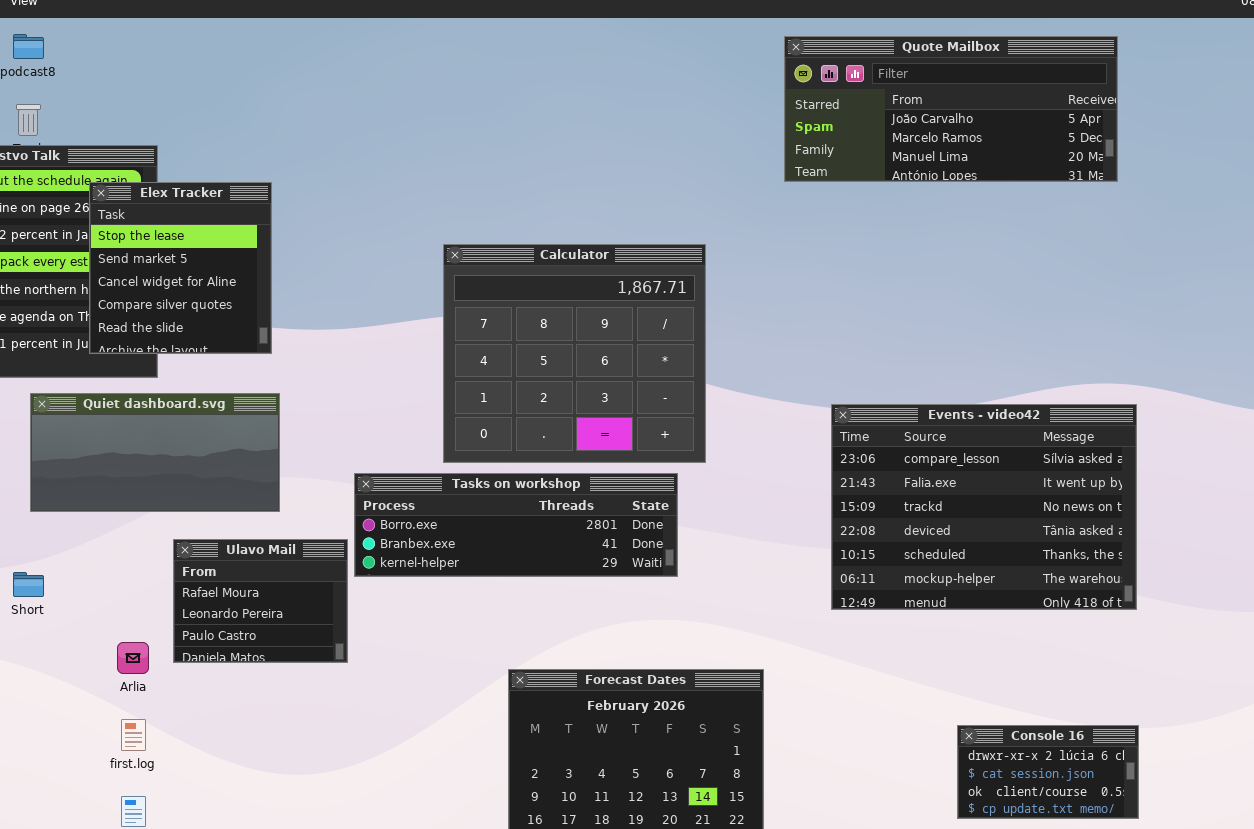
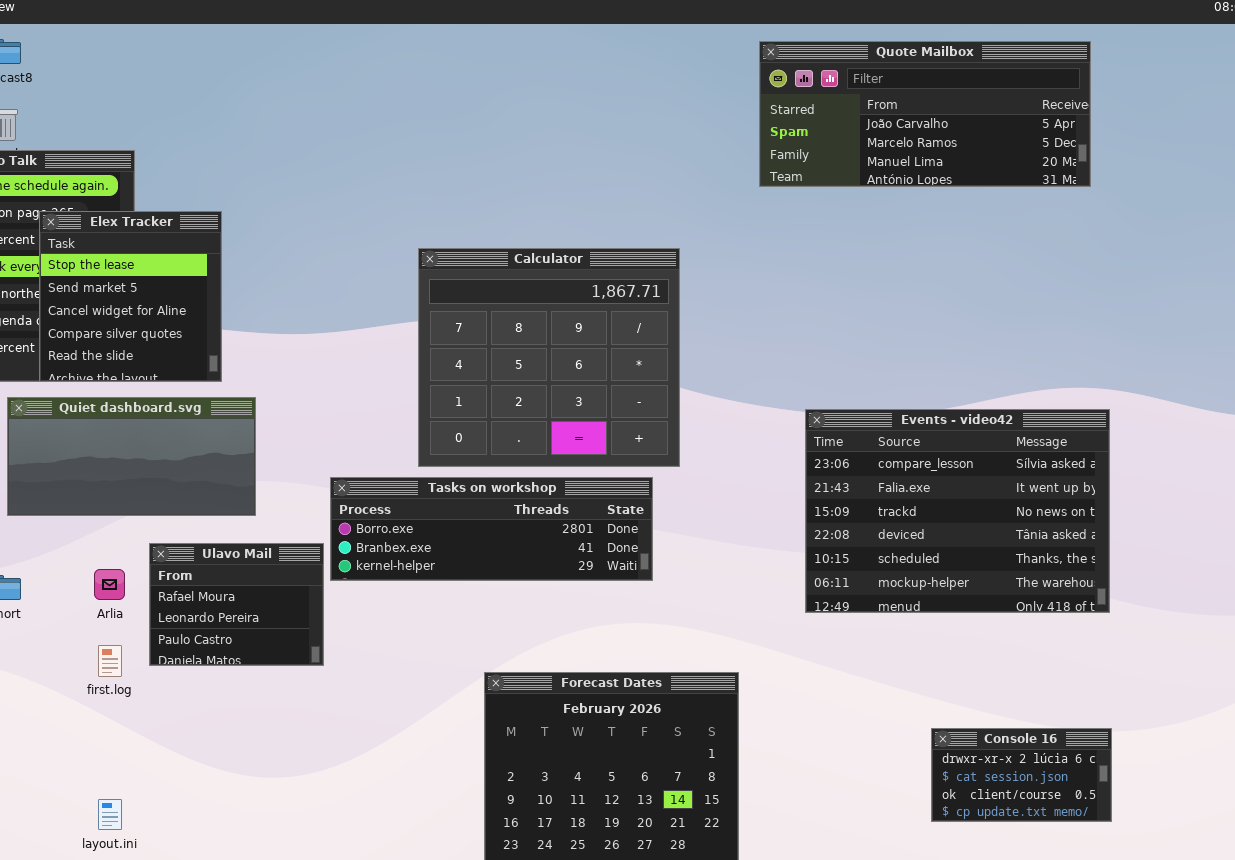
Elex Tracker: [89,182,272,354] -> [39,211,222,382], moved
Arlia: [117,642,149,674] -> [94,569,125,600], moved
first.log: [121,719,146,751] -> [98,645,122,677], moved

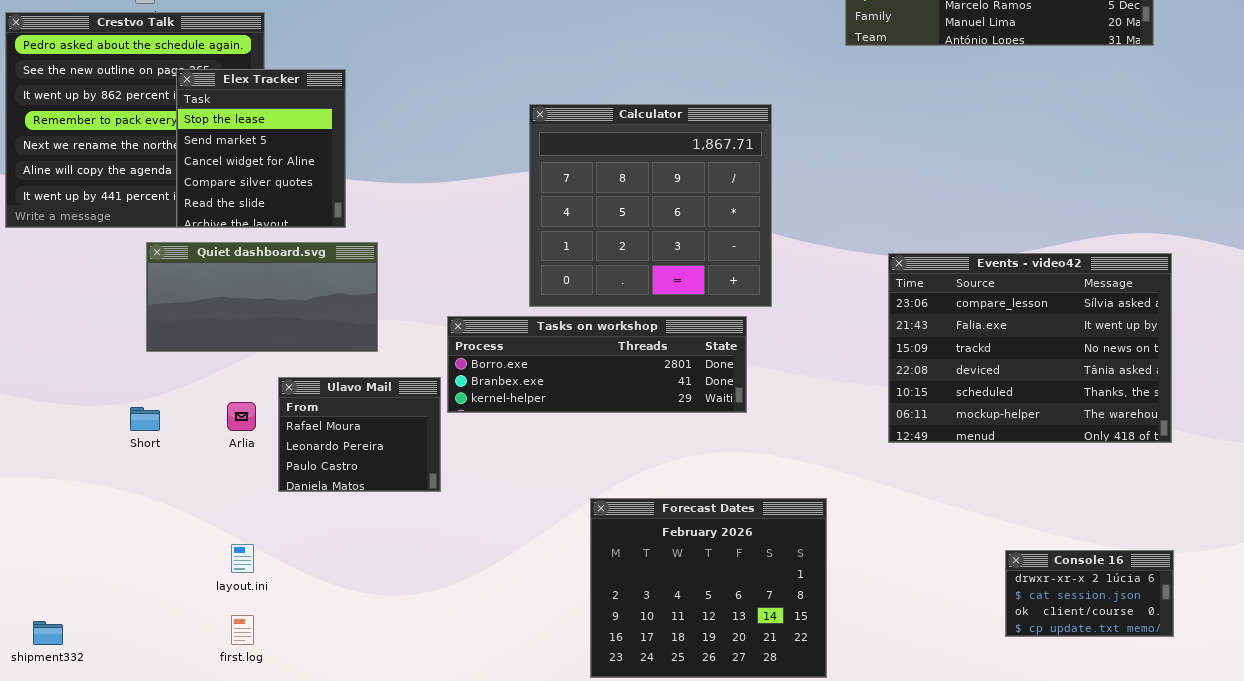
first.log: [98,645,122,677] -> [231,615,254,645], moved
layout.ini: [98,799,122,830] -> [231,544,254,573], moved

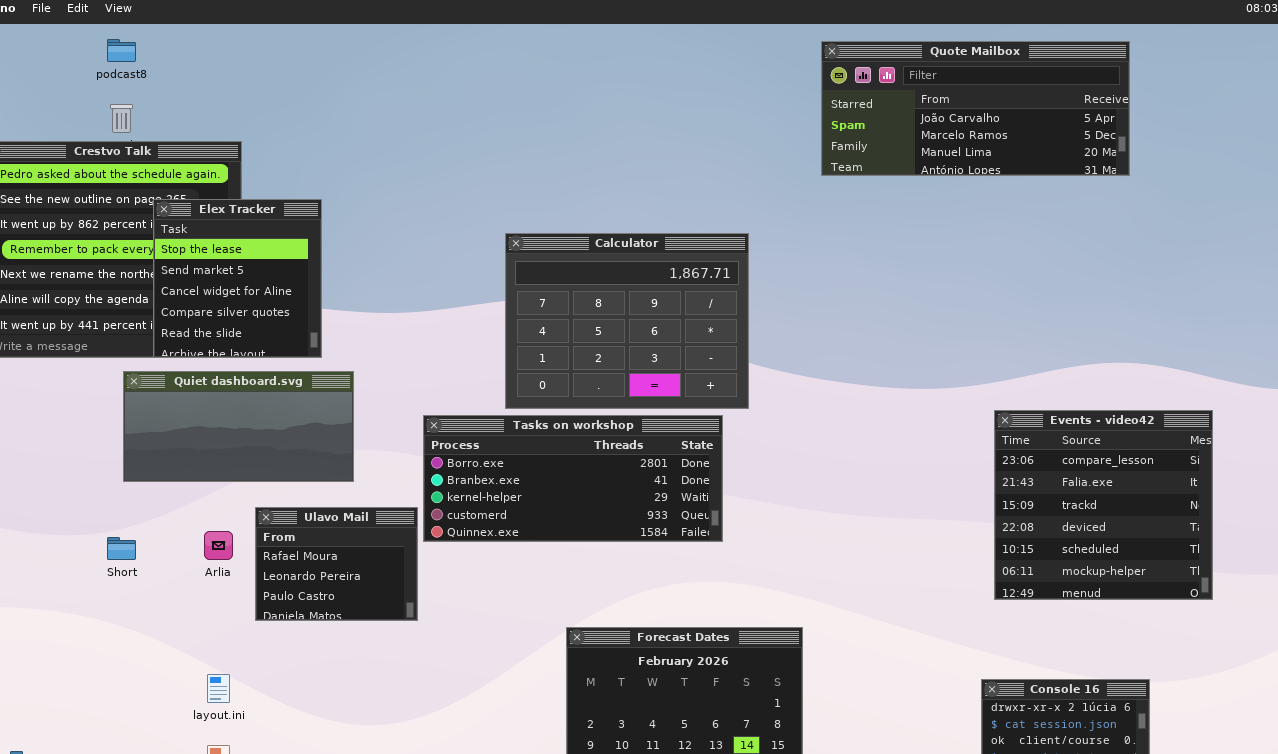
Calculator: [529,104,772,307] -> [505,233,749,409], resized
Events - video42: [888,253,1172,443] -> [994,410,1213,600], moved, resized
Tasks on workshop: [447,316,747,413] -> [423,415,723,542], resized

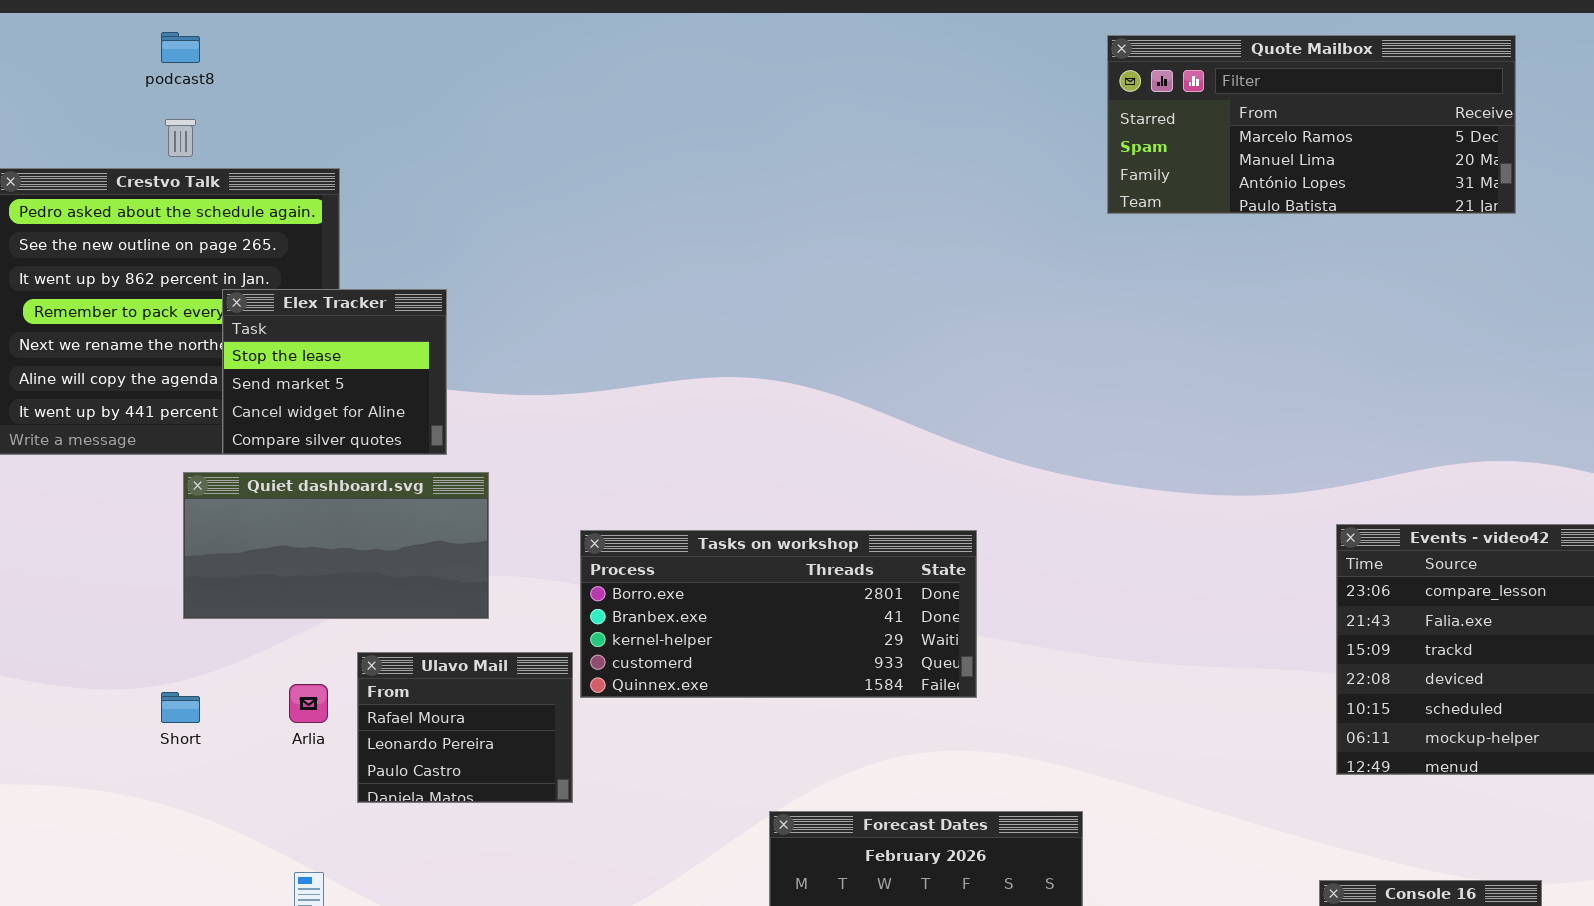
Quote Mailbox: [821,41,1130,176] -> [1107,35,1516,214], scrolled down 1 row
Elex Tracker: [153,199,322,358] -> [222,289,447,455], resized
Calculator: [505,233,749,409] -> none, closed

